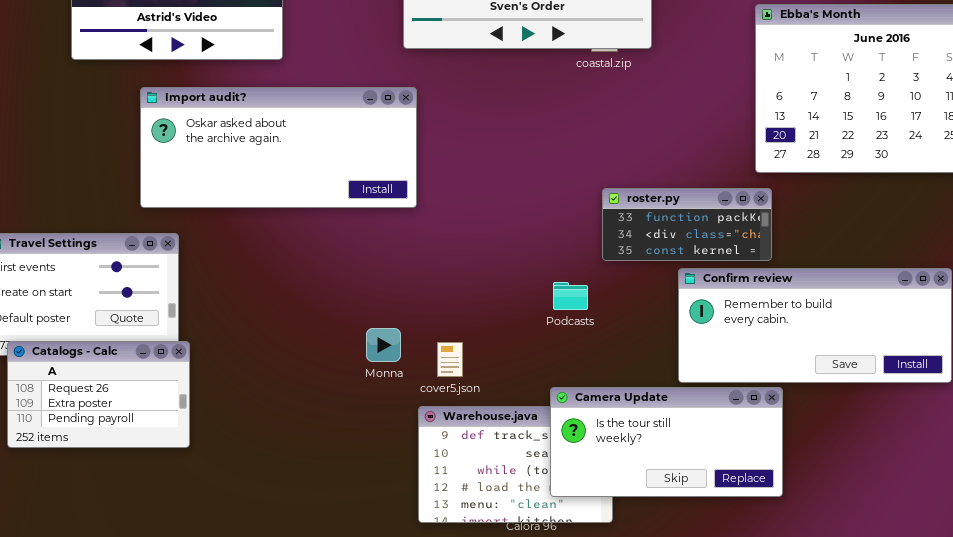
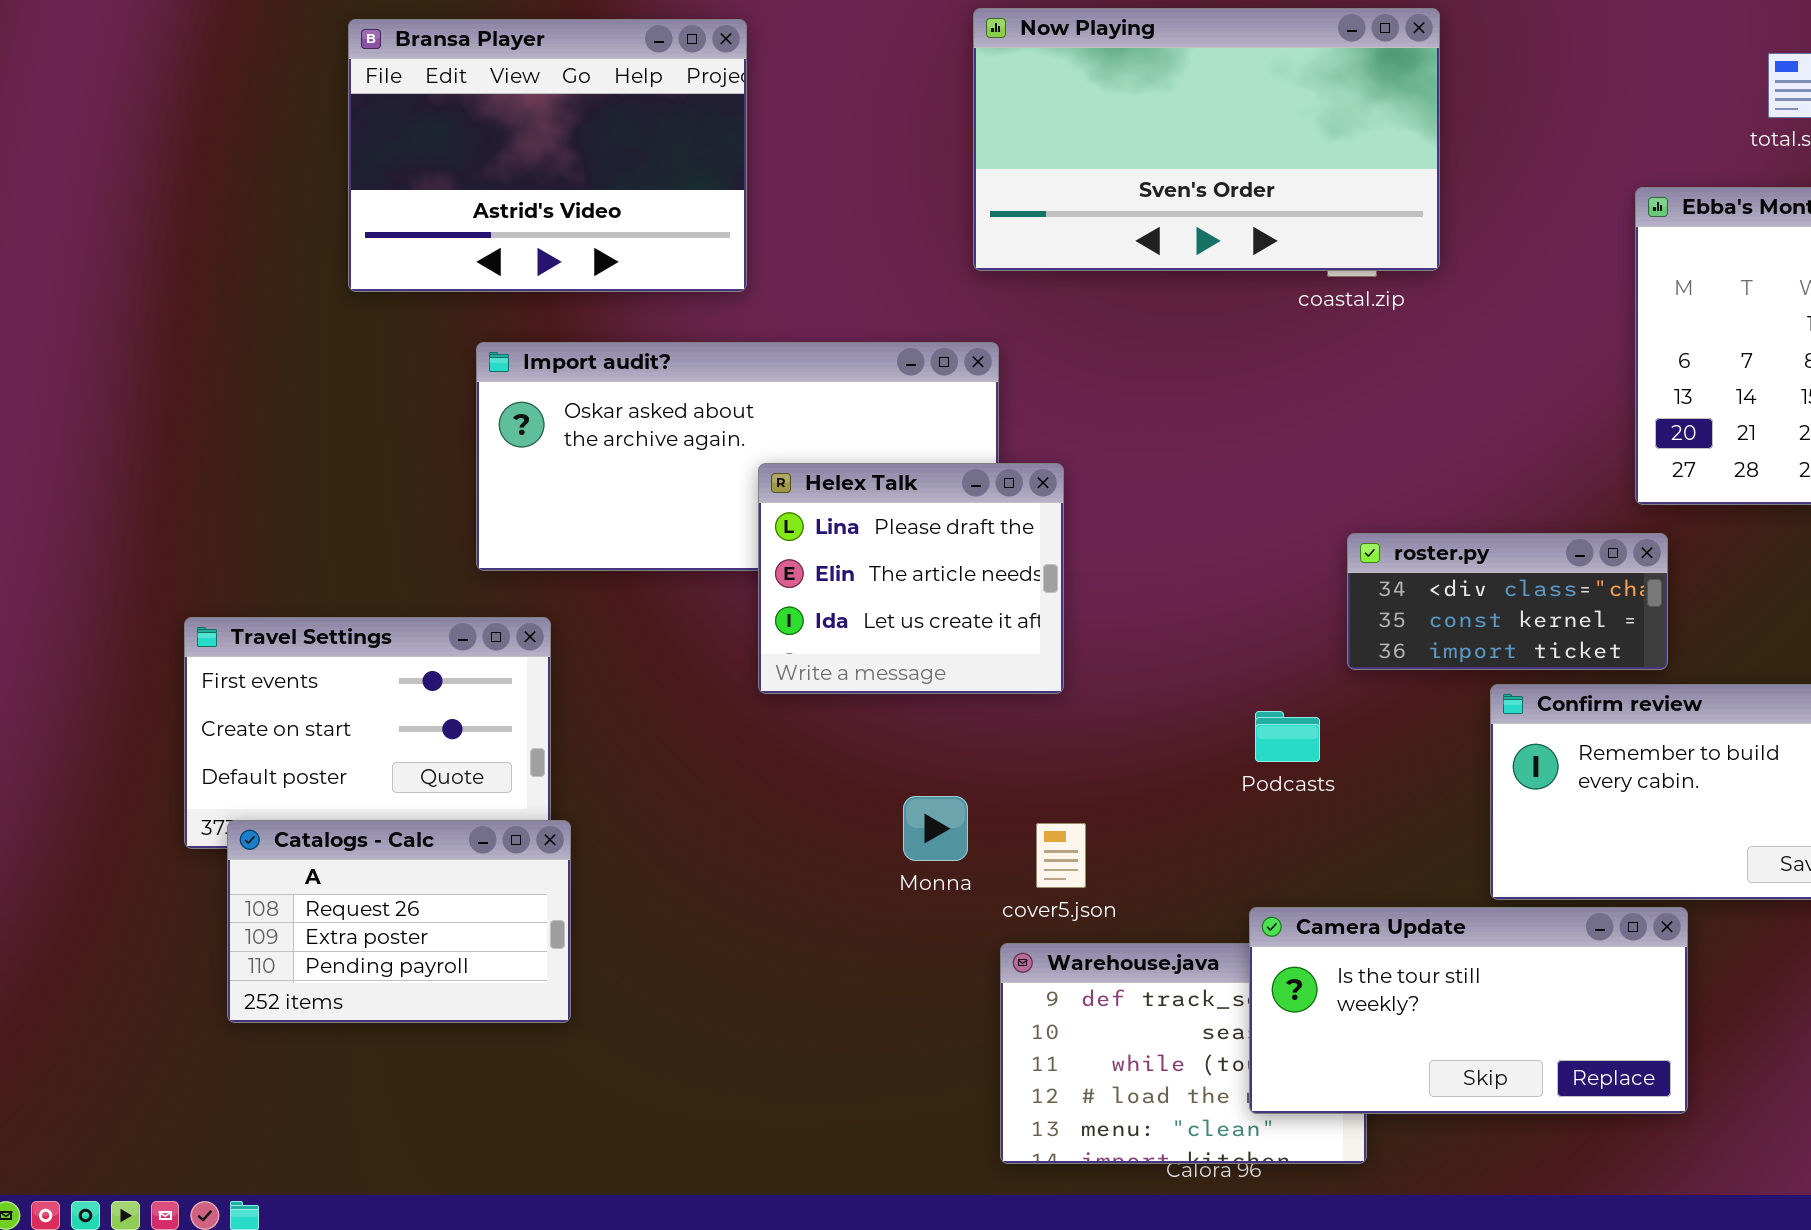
Helex Talk: none -> [758,463,1064,694], opened
roster.py: [602,188,772,261] -> [1347,533,1668,670], scrolled down 1 row

